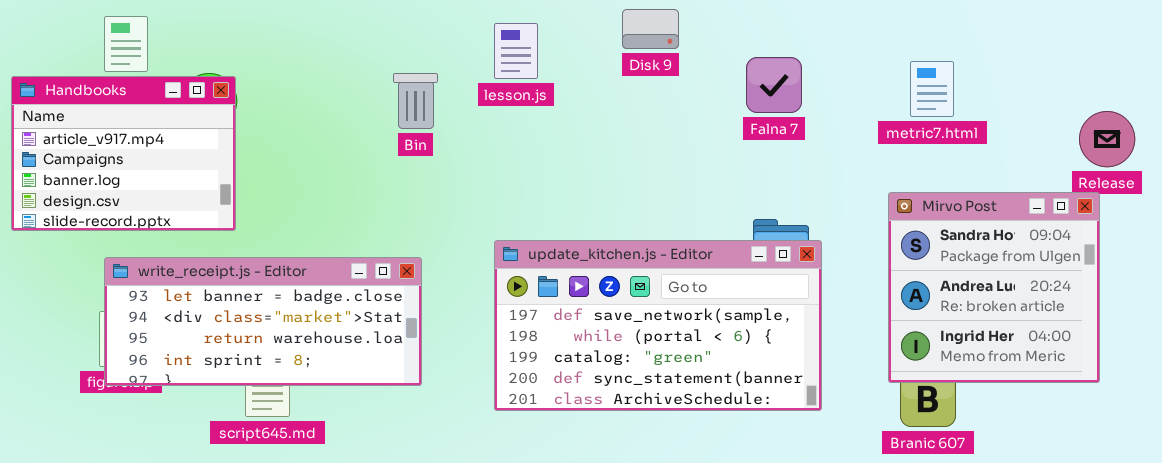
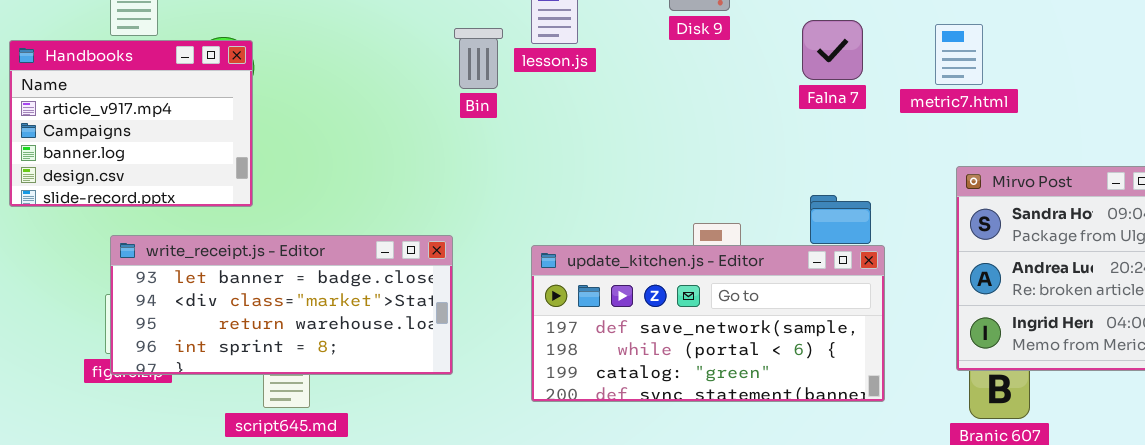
metric7.html: [910,61,954,117] -> [935,24,983,85], moved
Bin: [393,73,438,129] -> [454,28,503,89], moved
update_kitchen.js - Editor: [494,240,822,411] -> [531,245,885,402], resized

